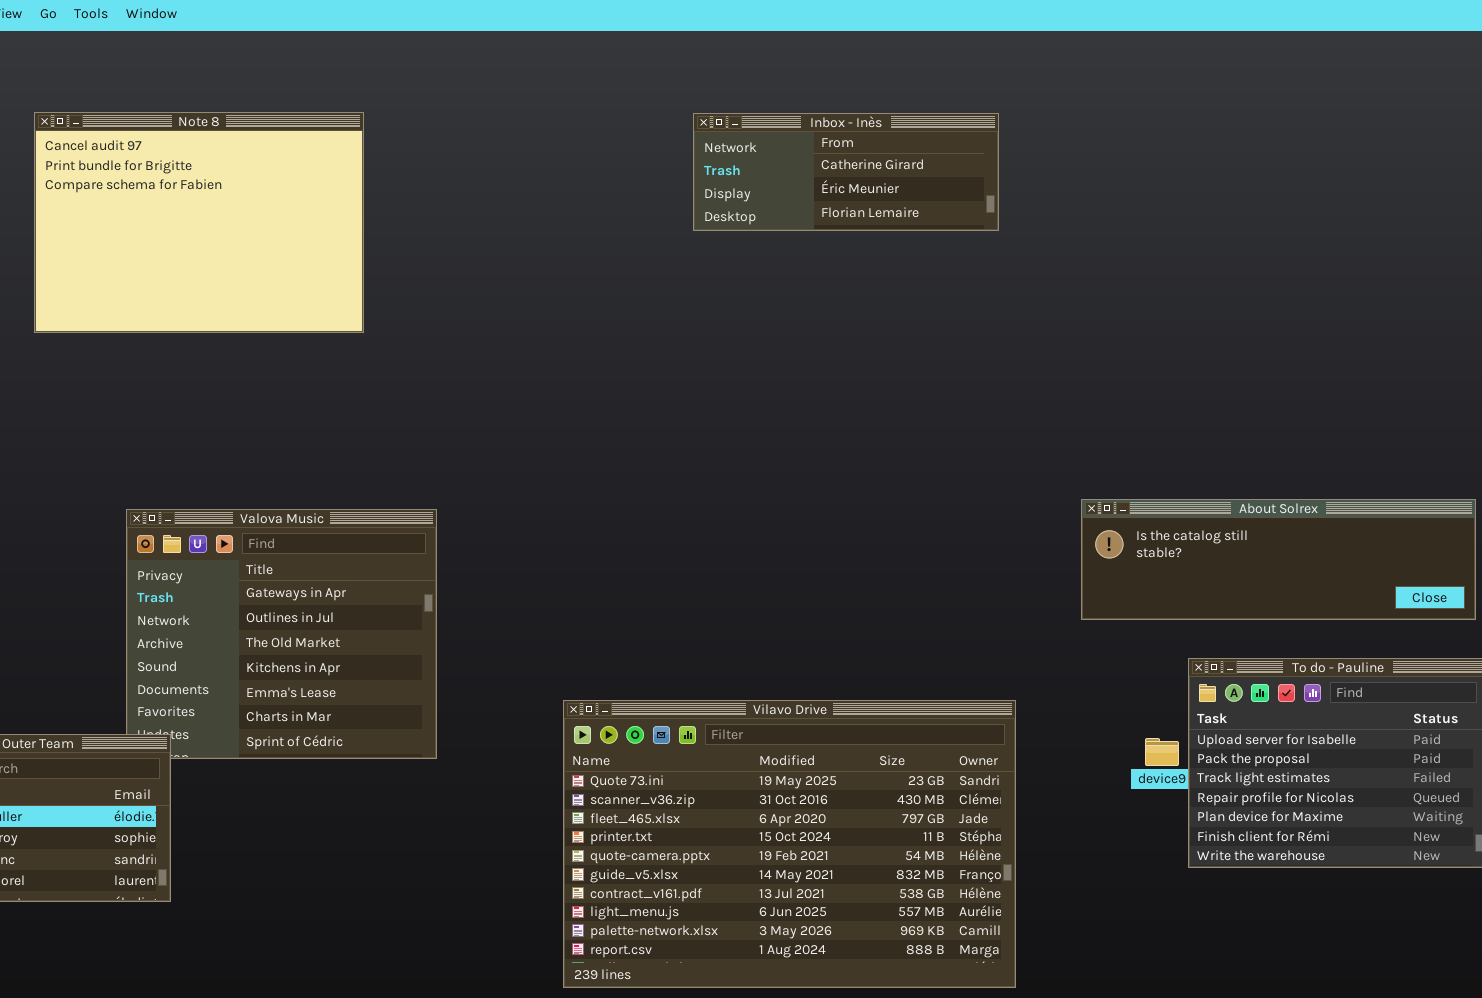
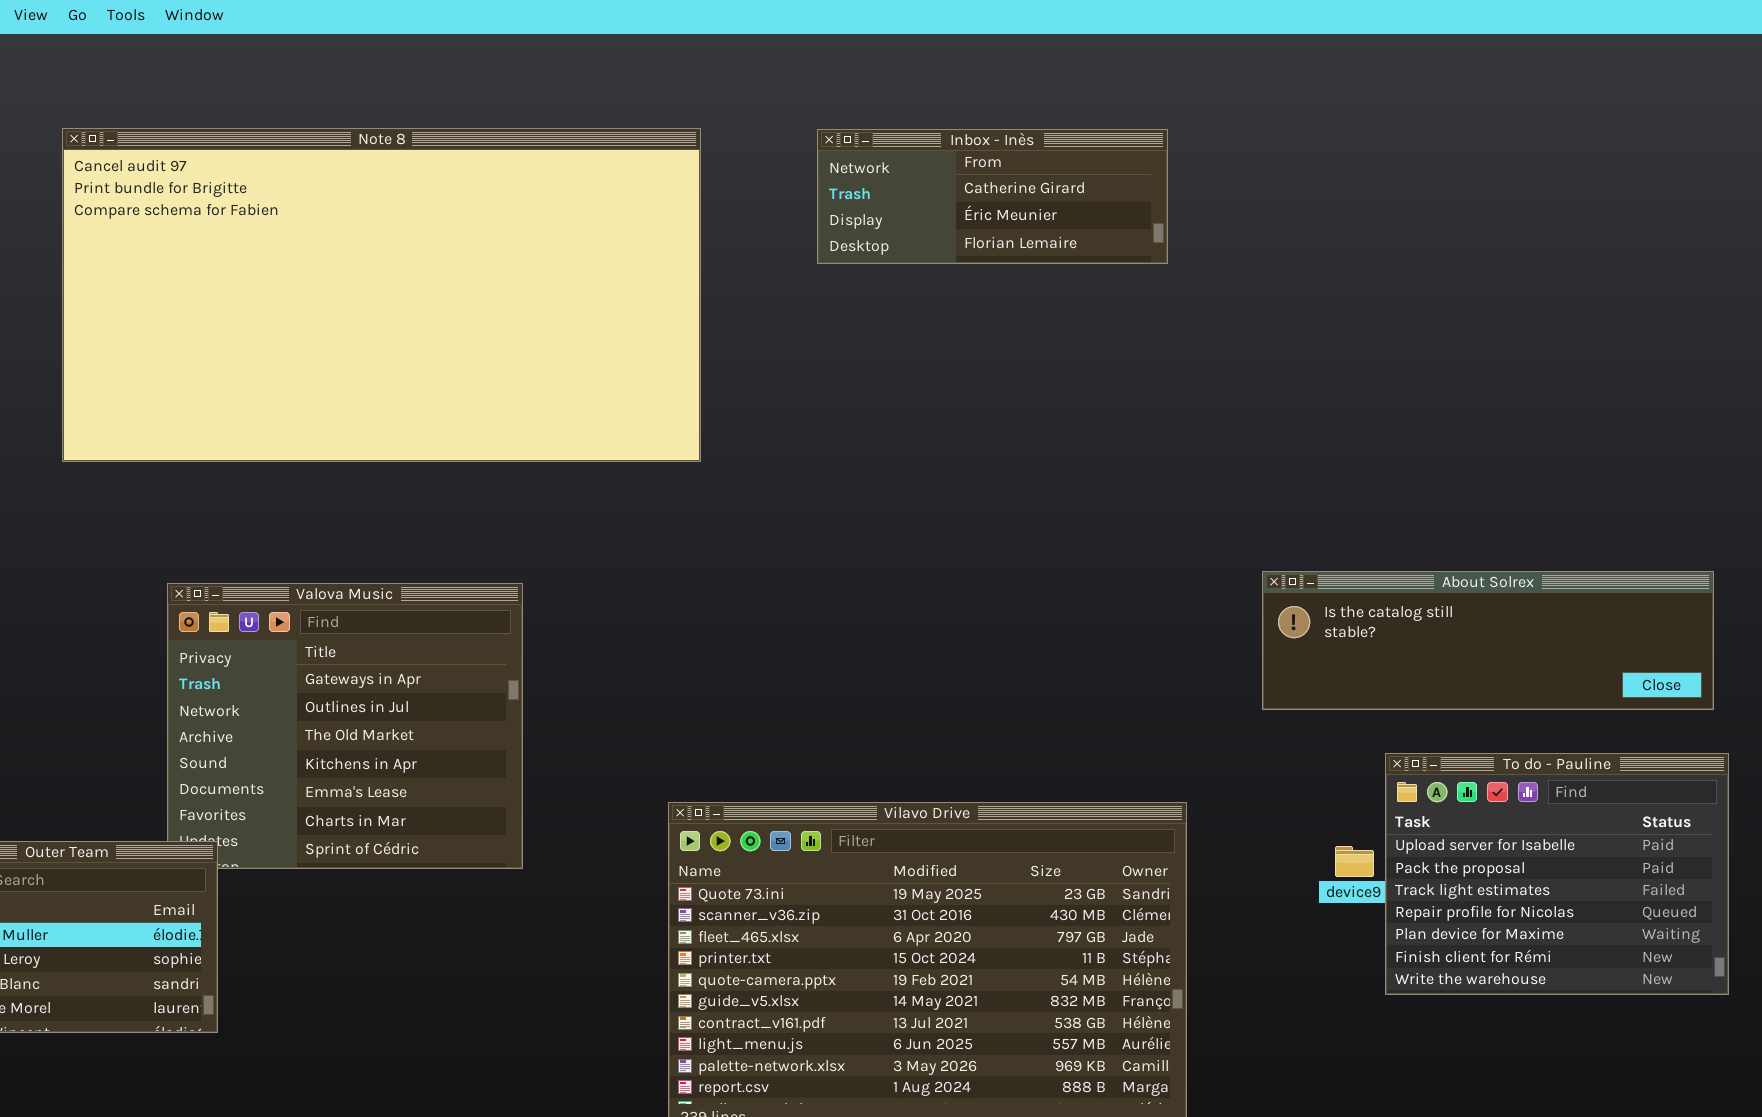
Note 8: [34,112,364,333] -> [62,128,701,462], resized

